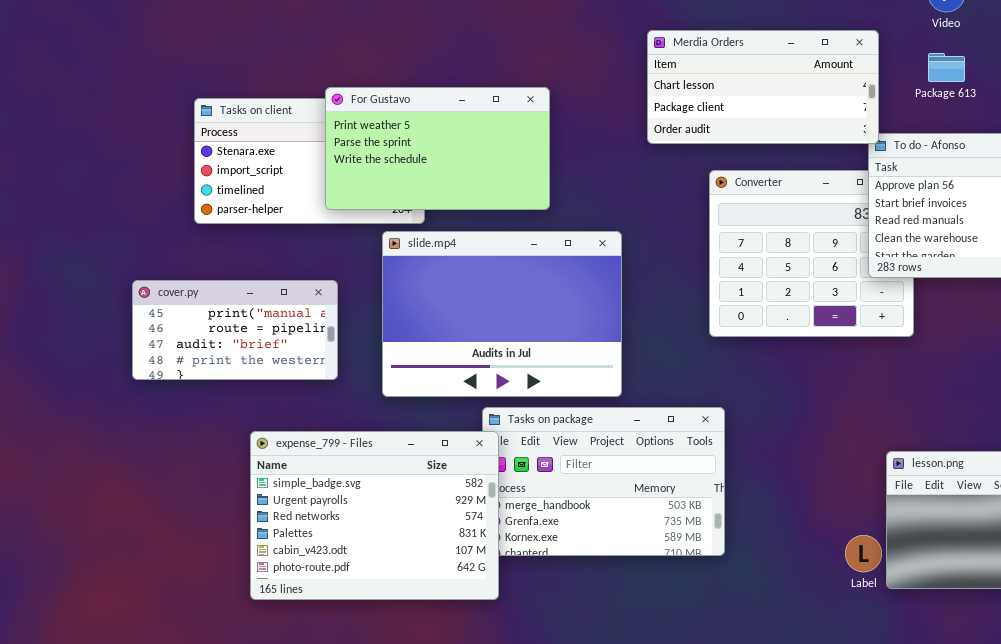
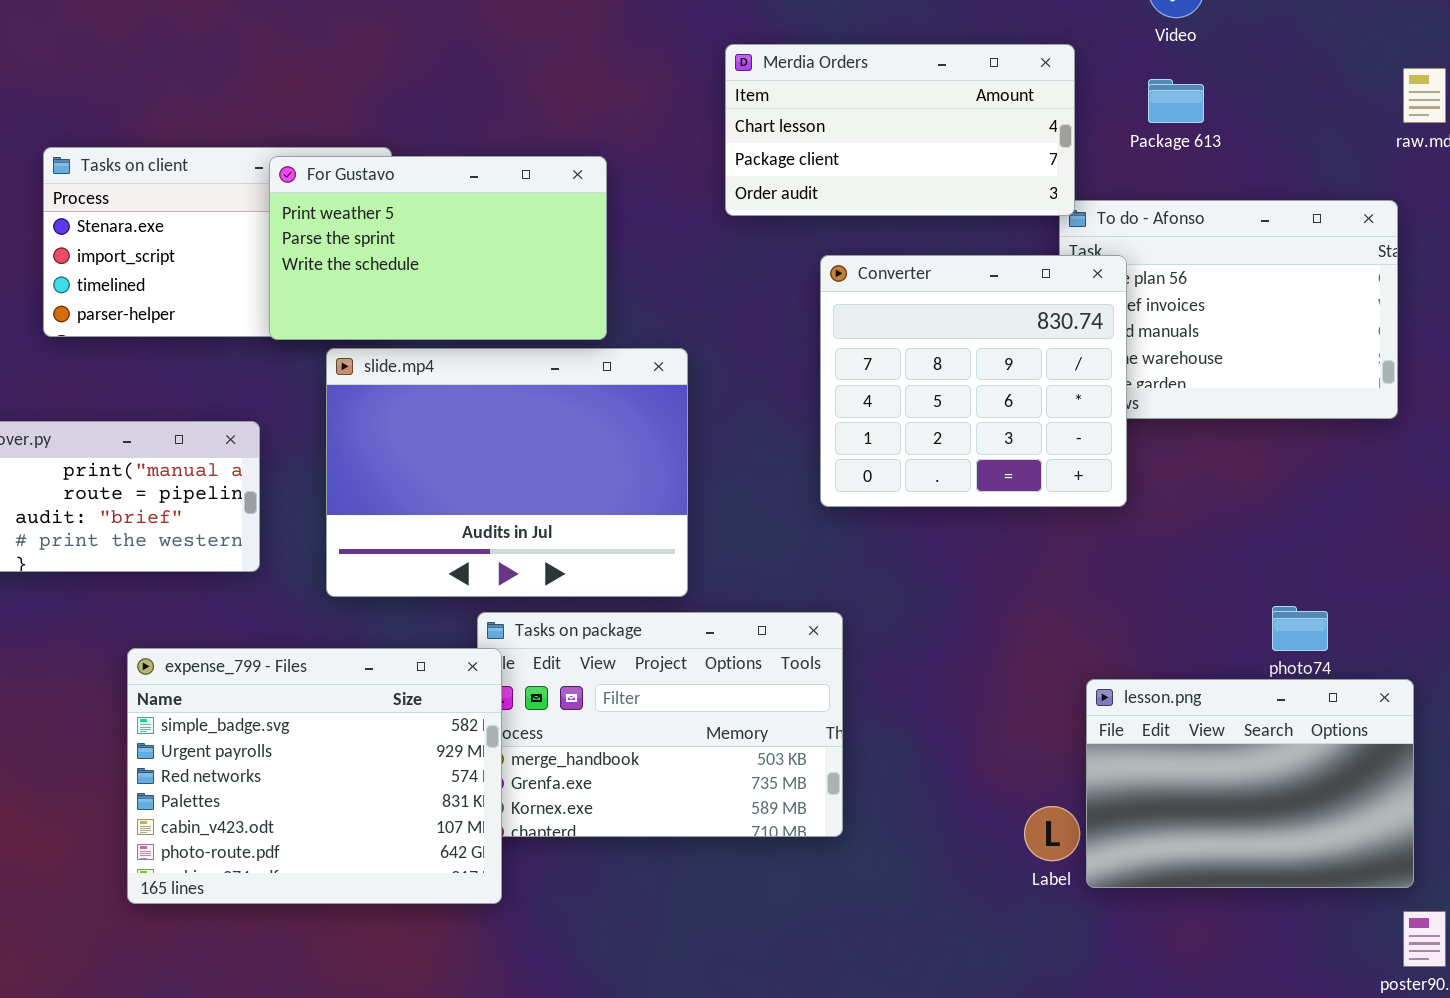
For Gustavo: [325,87,550,210] -> [269,156,607,340], moved
Converter: [709,170,914,337] -> [820,255,1127,507], raised

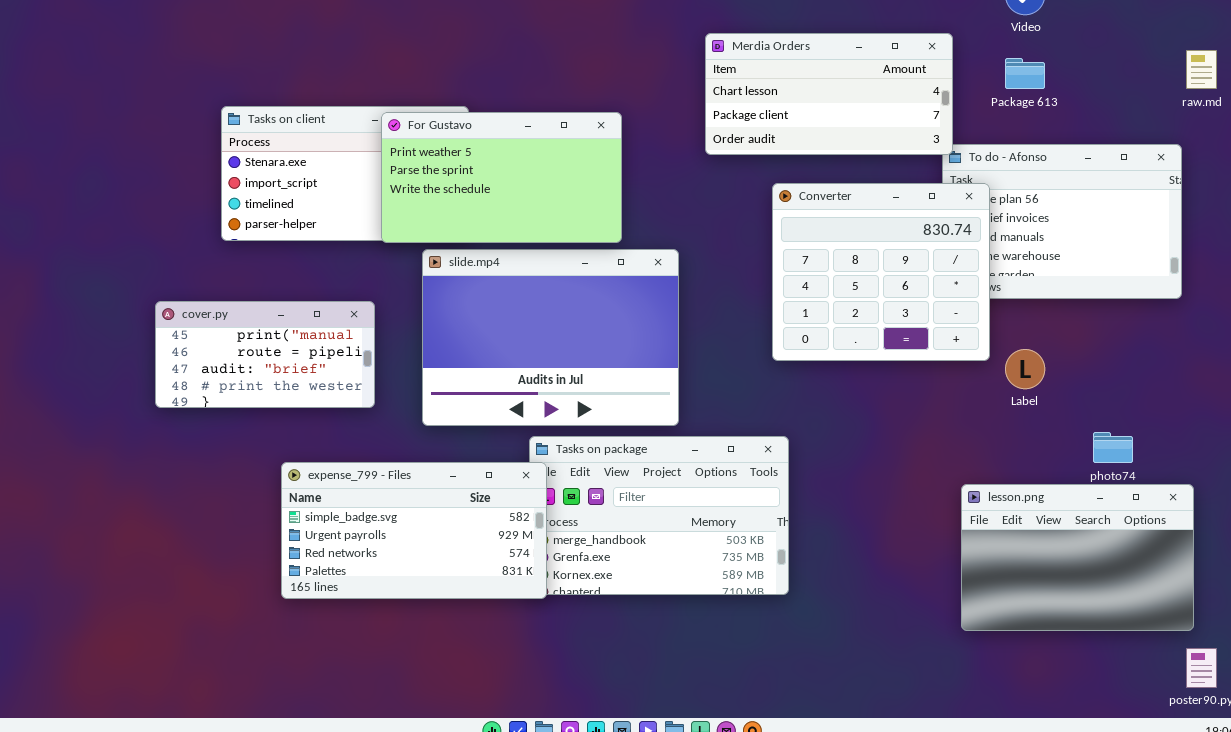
expense_799 - Files: [127,648,502,904] -> [281,462,547,599], resized
Label: [1024,806,1080,861] -> [1005,349,1045,389], moved

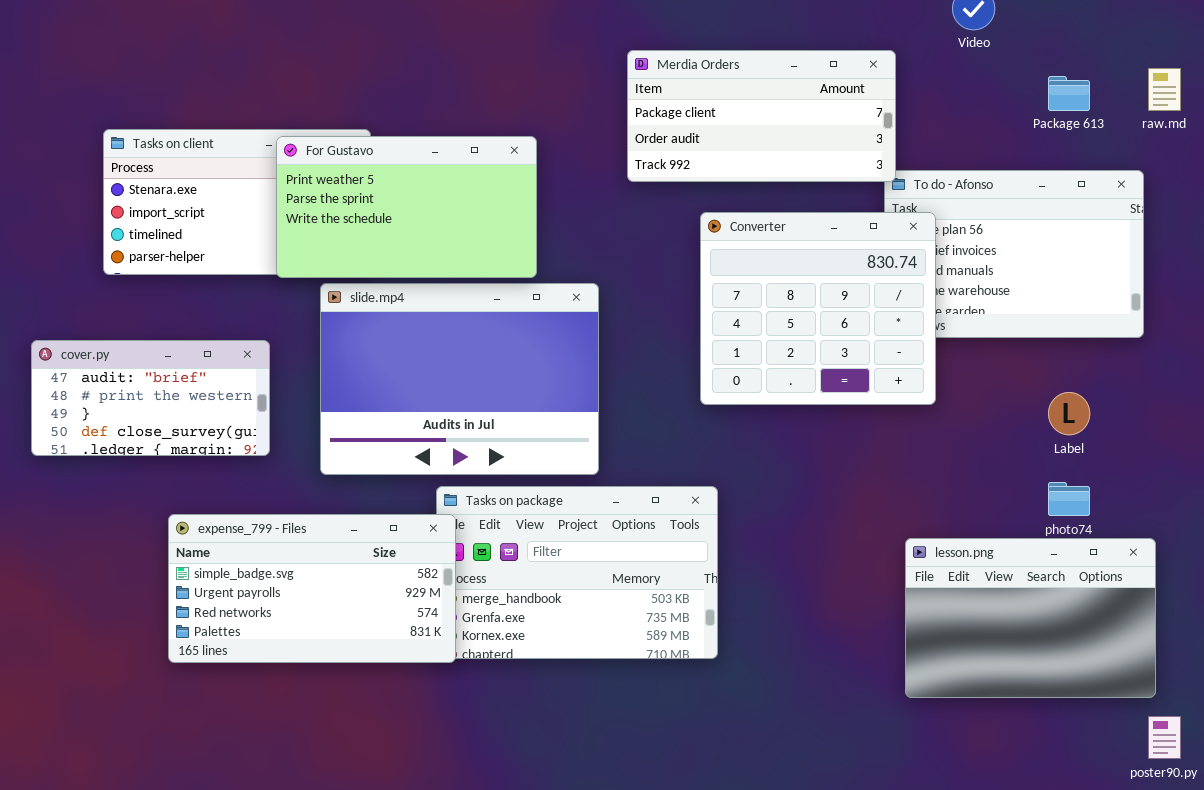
Merdia Orders: [705,33,953,155] -> [627,50,896,182], scrolled down 1 row
Package 613: [1005,58,1045,89] -> [1048,76,1090,111], moved
cover.py: [155,301,375,408] -> [31,340,270,456], scrolled down 2 rows
Label: [1005,349,1045,389] -> [1048,392,1090,435], moved

